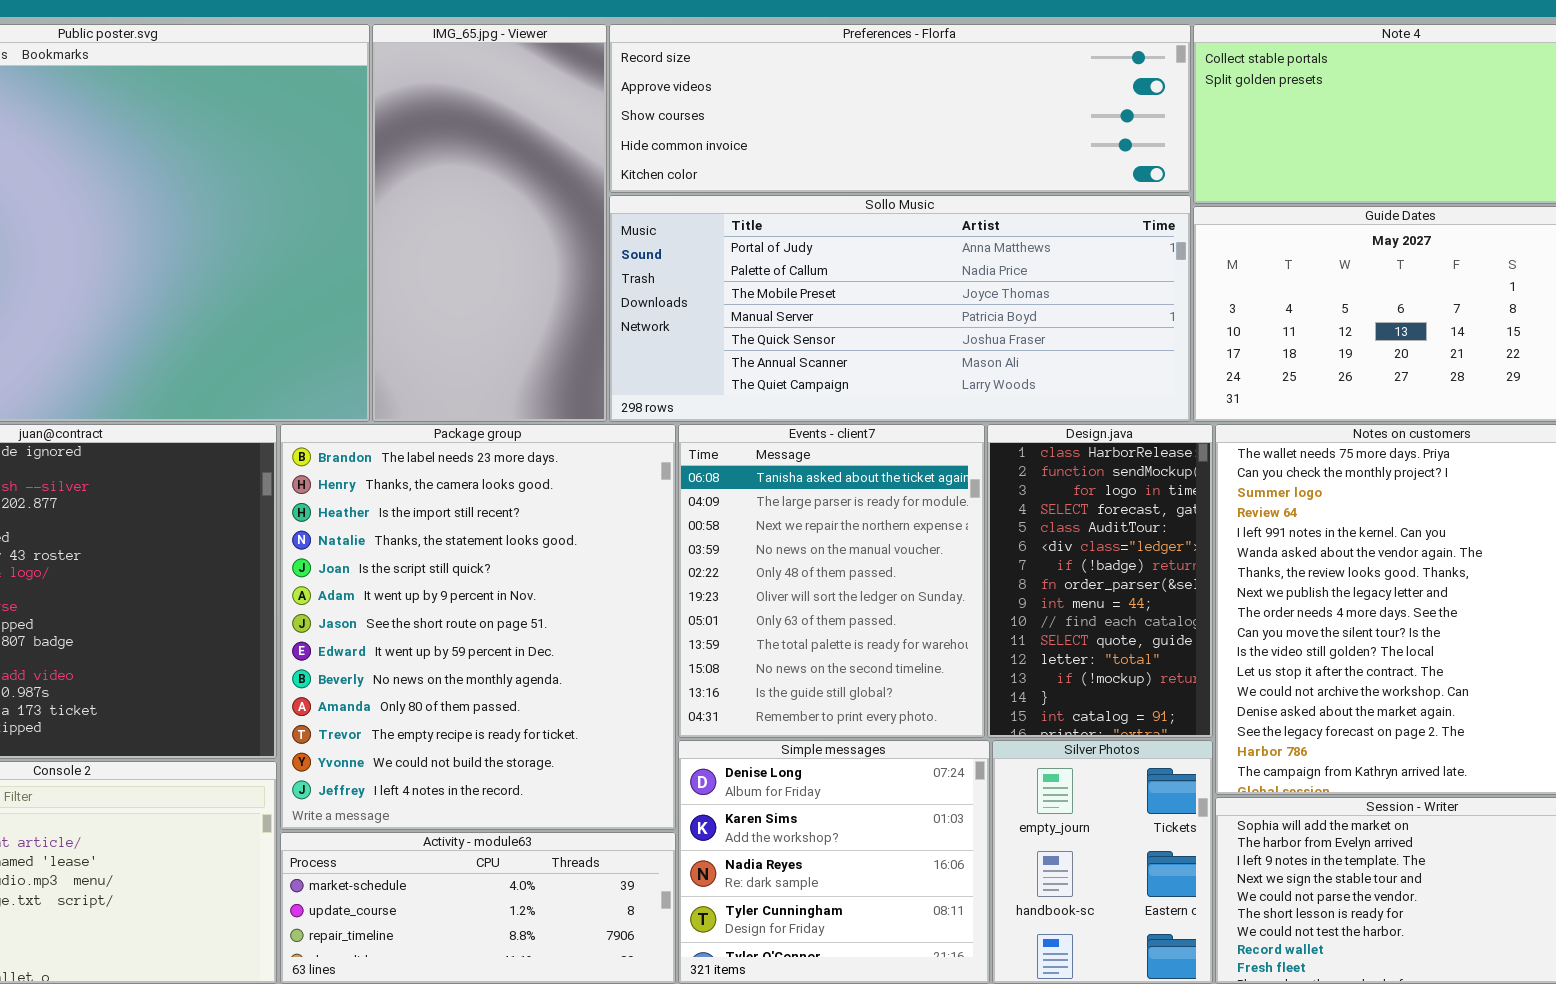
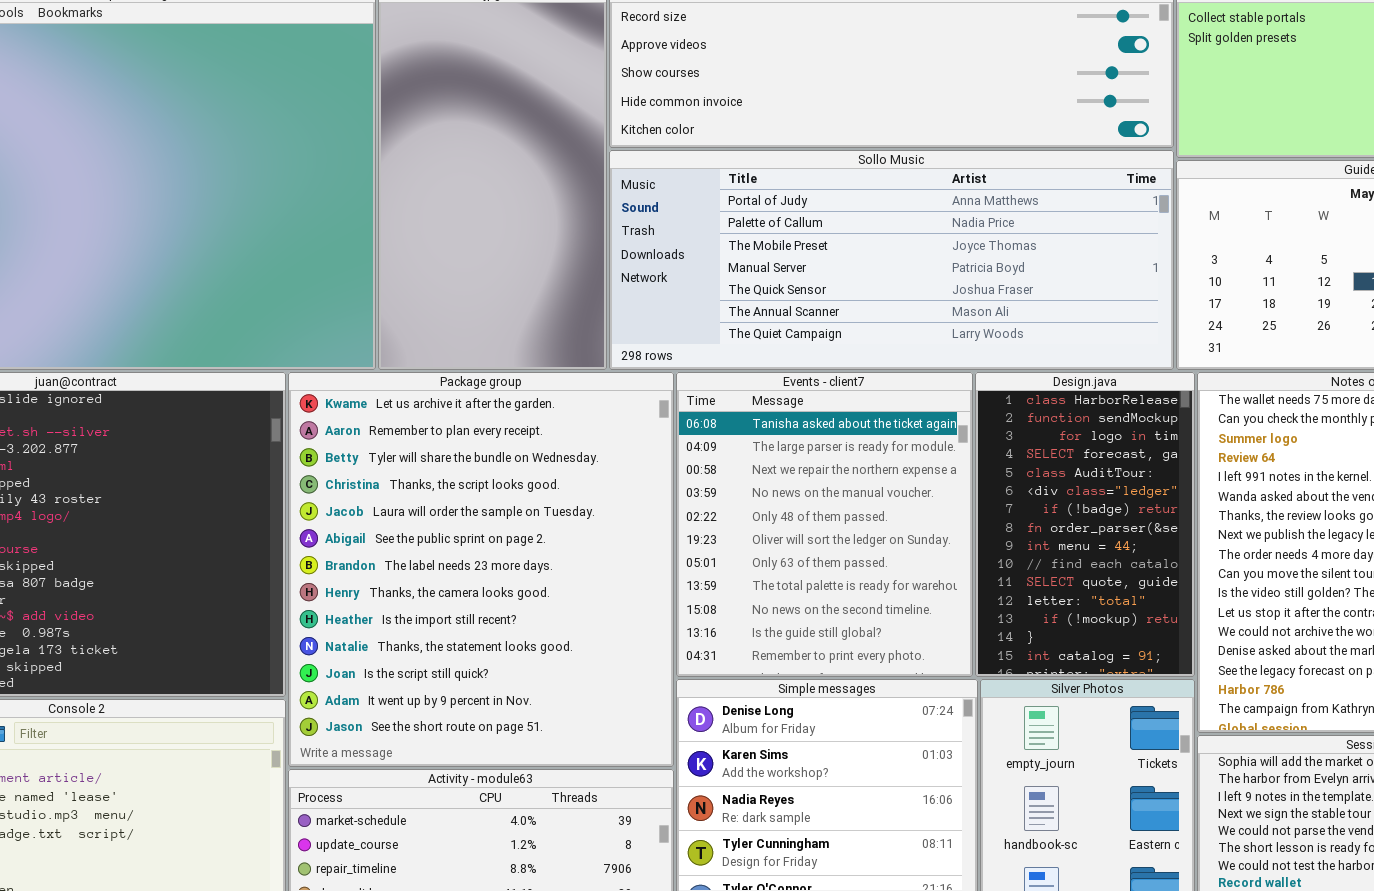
Package group: [280,424,676,830] -> [288,372,674,767], scrolled up 6 rows

